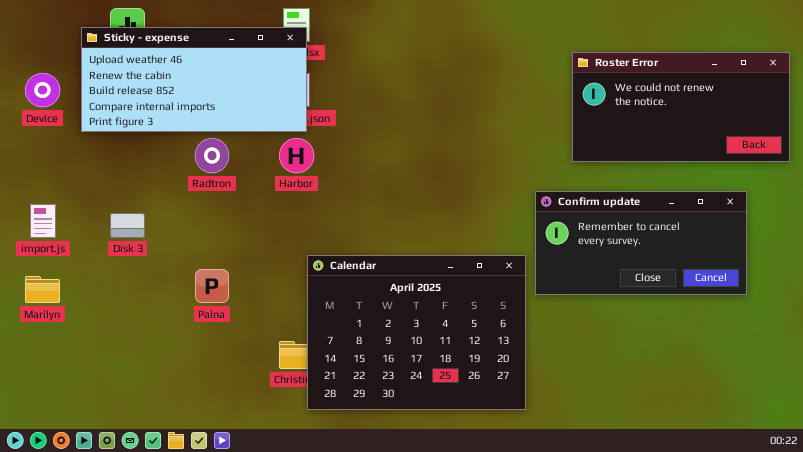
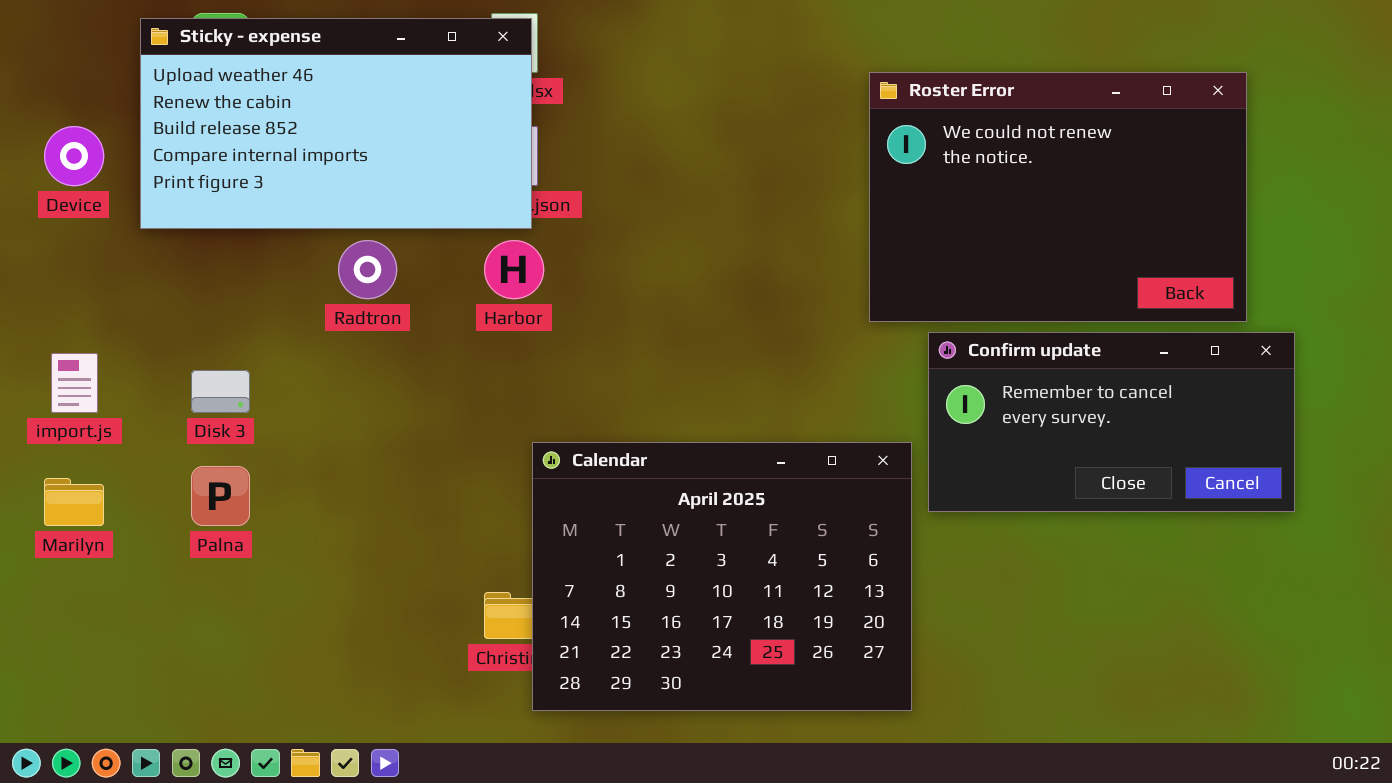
Sticky - expense: [81,27,307,132] -> [140,18,532,229], resized
Roster Error: [572,52,790,162] -> [869,72,1247,322], moved, resized
Palna: [195,269,229,303] -> [191,466,250,526], moved

